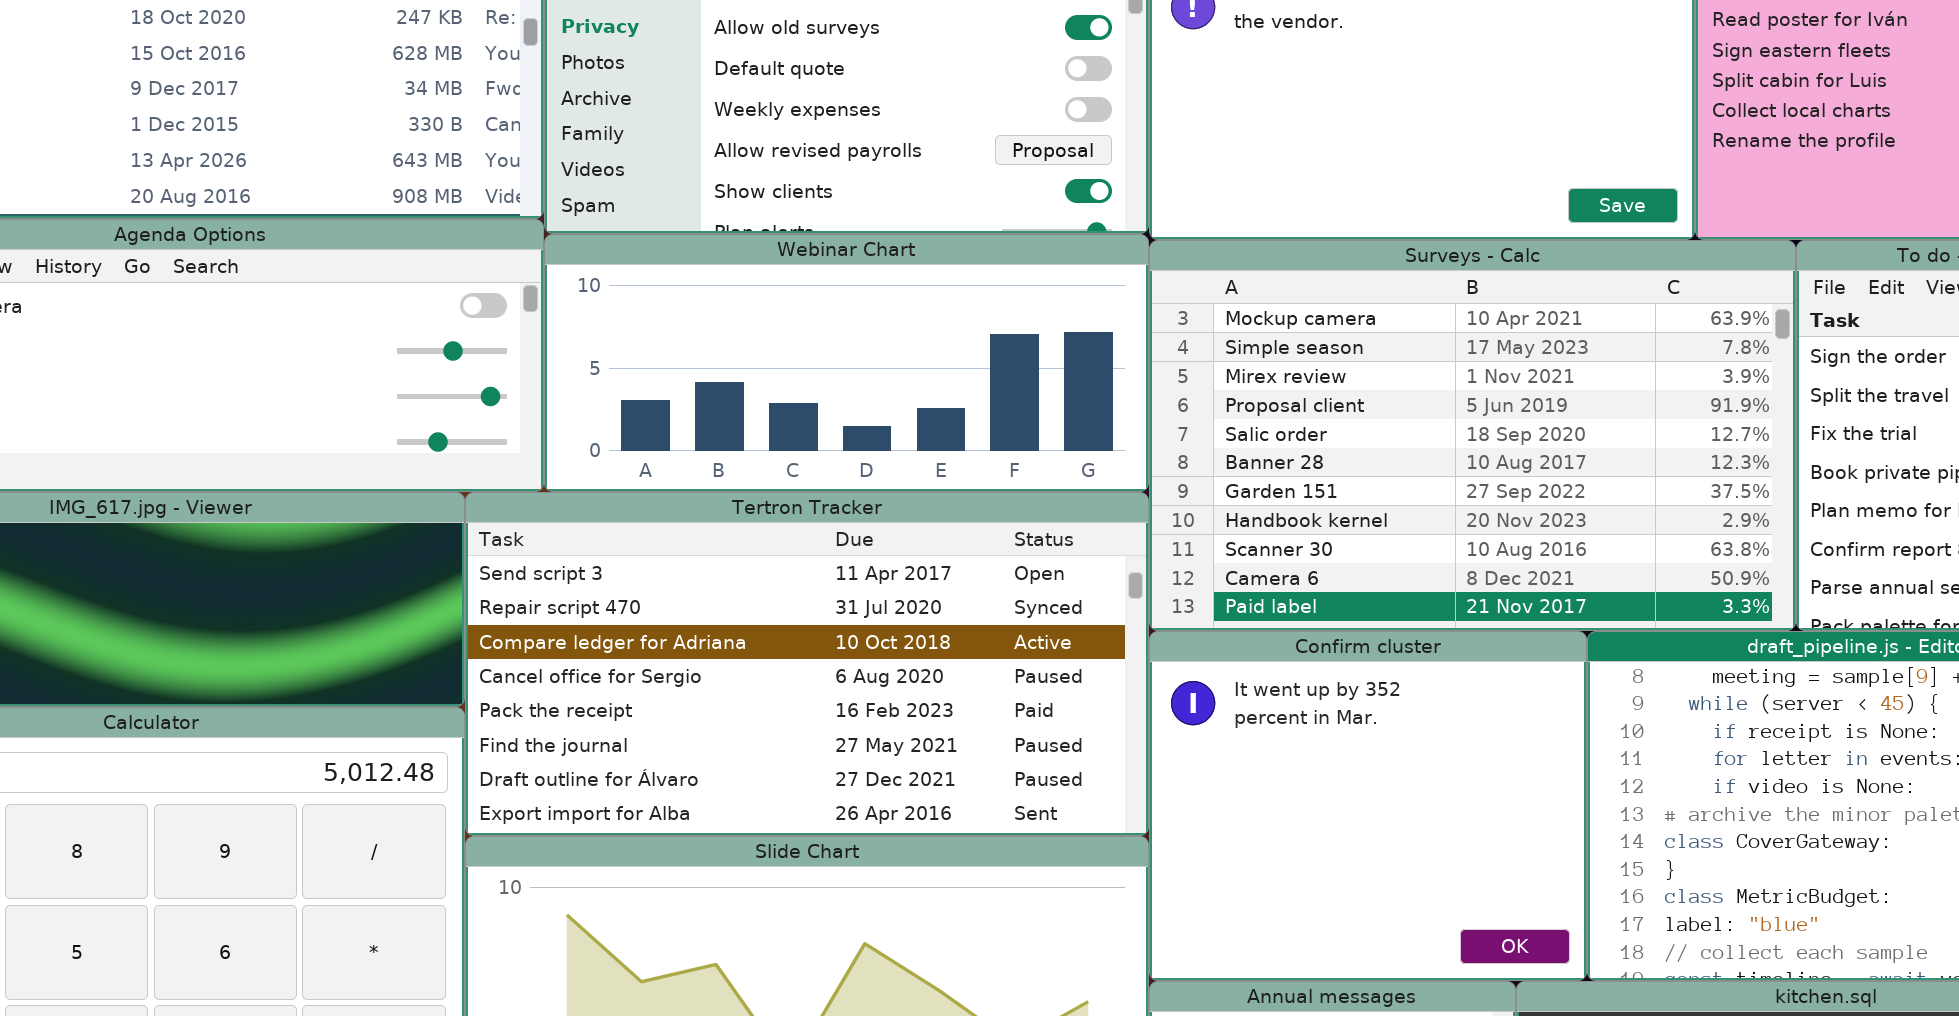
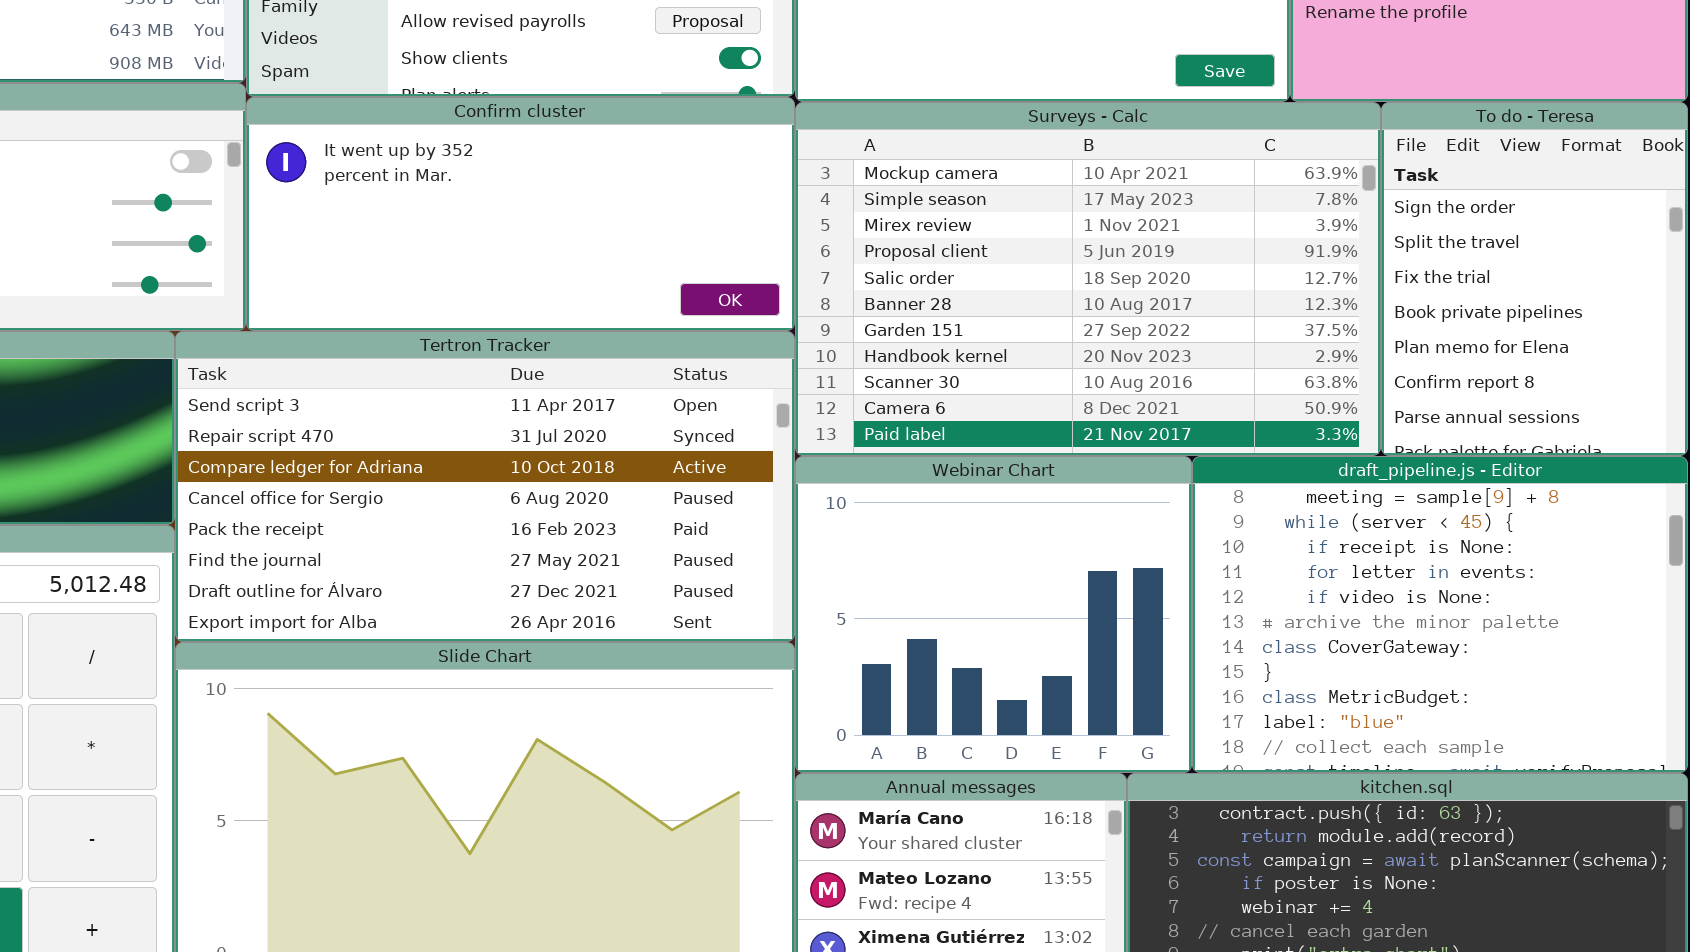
Webinar Chart: [544,234,1149,492] -> [795,456,1192,773], moved, resized
Confirm cluster: [1149,631,1587,981] -> [246,97,795,331], moved, resized

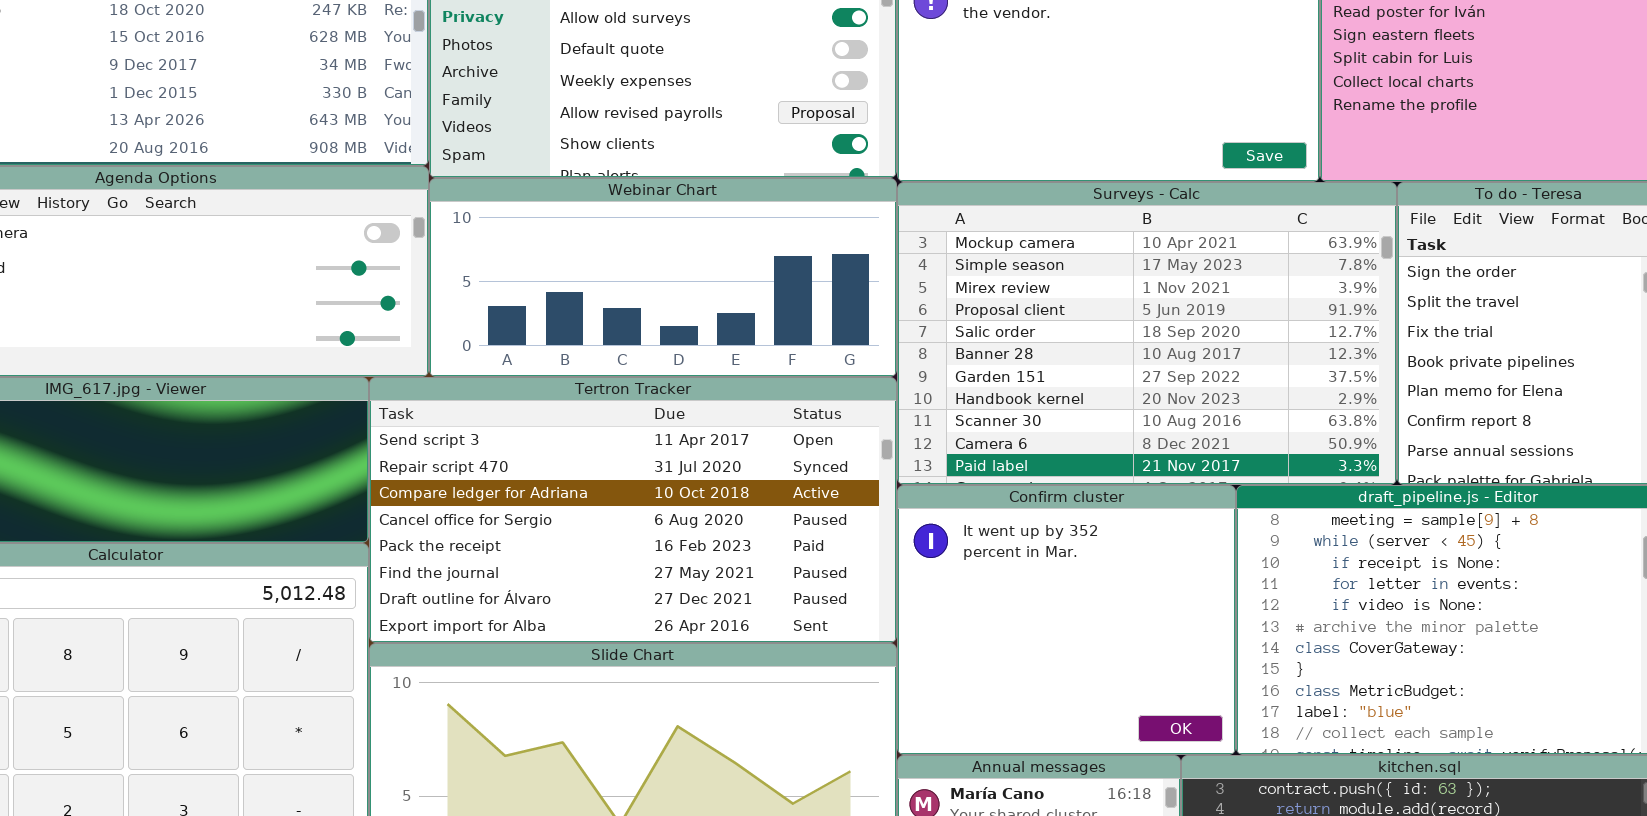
Confirm cluster: [246,97,795,331] -> [897,485,1236,755], moved, resized
Webinar Chart: [795,456,1192,773] -> [429,178,897,377], moved, resized

